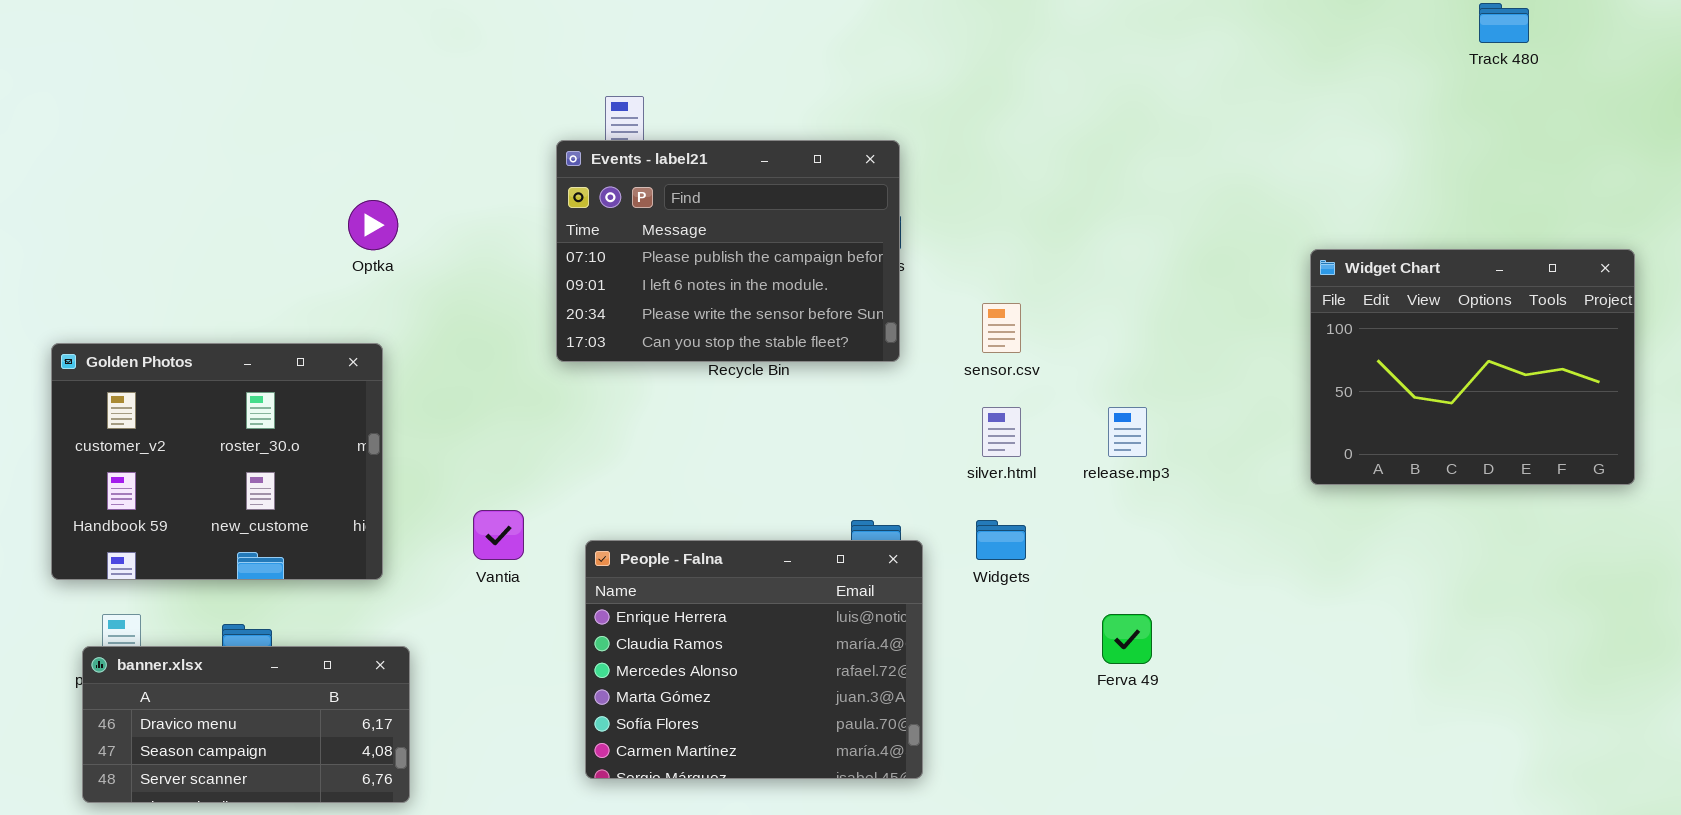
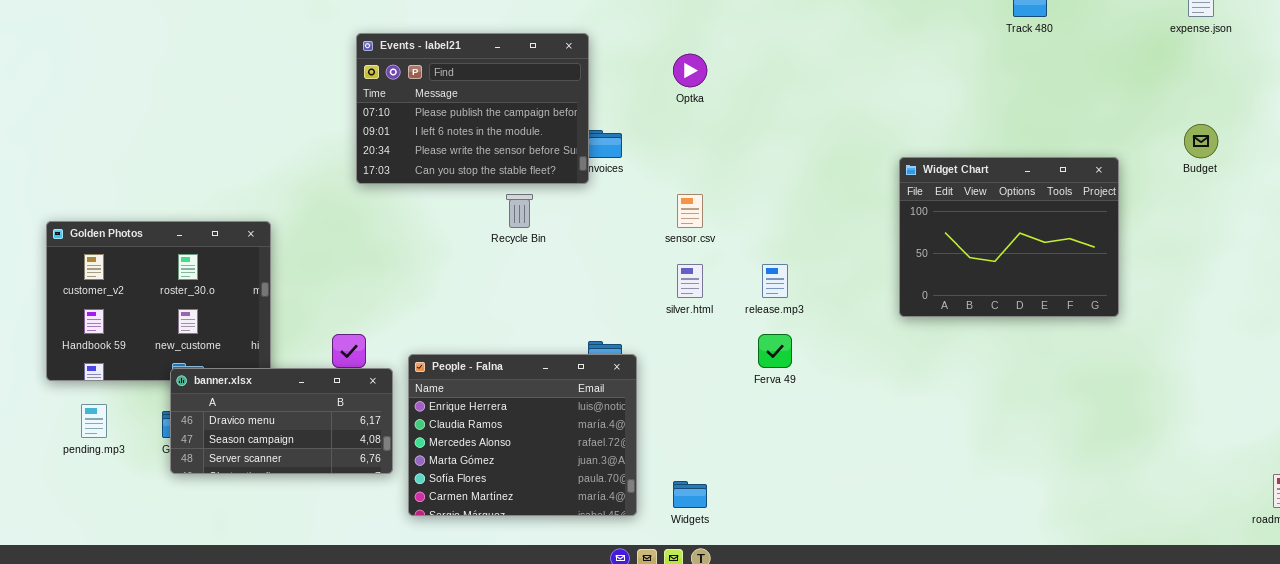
Events - label21: [556,140,900,362] -> [356,33,589,184], moved
Optka: [348,200,398,250] -> [673,54,707,87], moved
Widgets: [976,520,1026,560] -> [673,481,707,508], moved
Ferva 49: [1102,614,1152,664] -> [758,334,792,368], moved
banner.xlsx: [82,646,410,803] -> [170,368,393,474], moved

